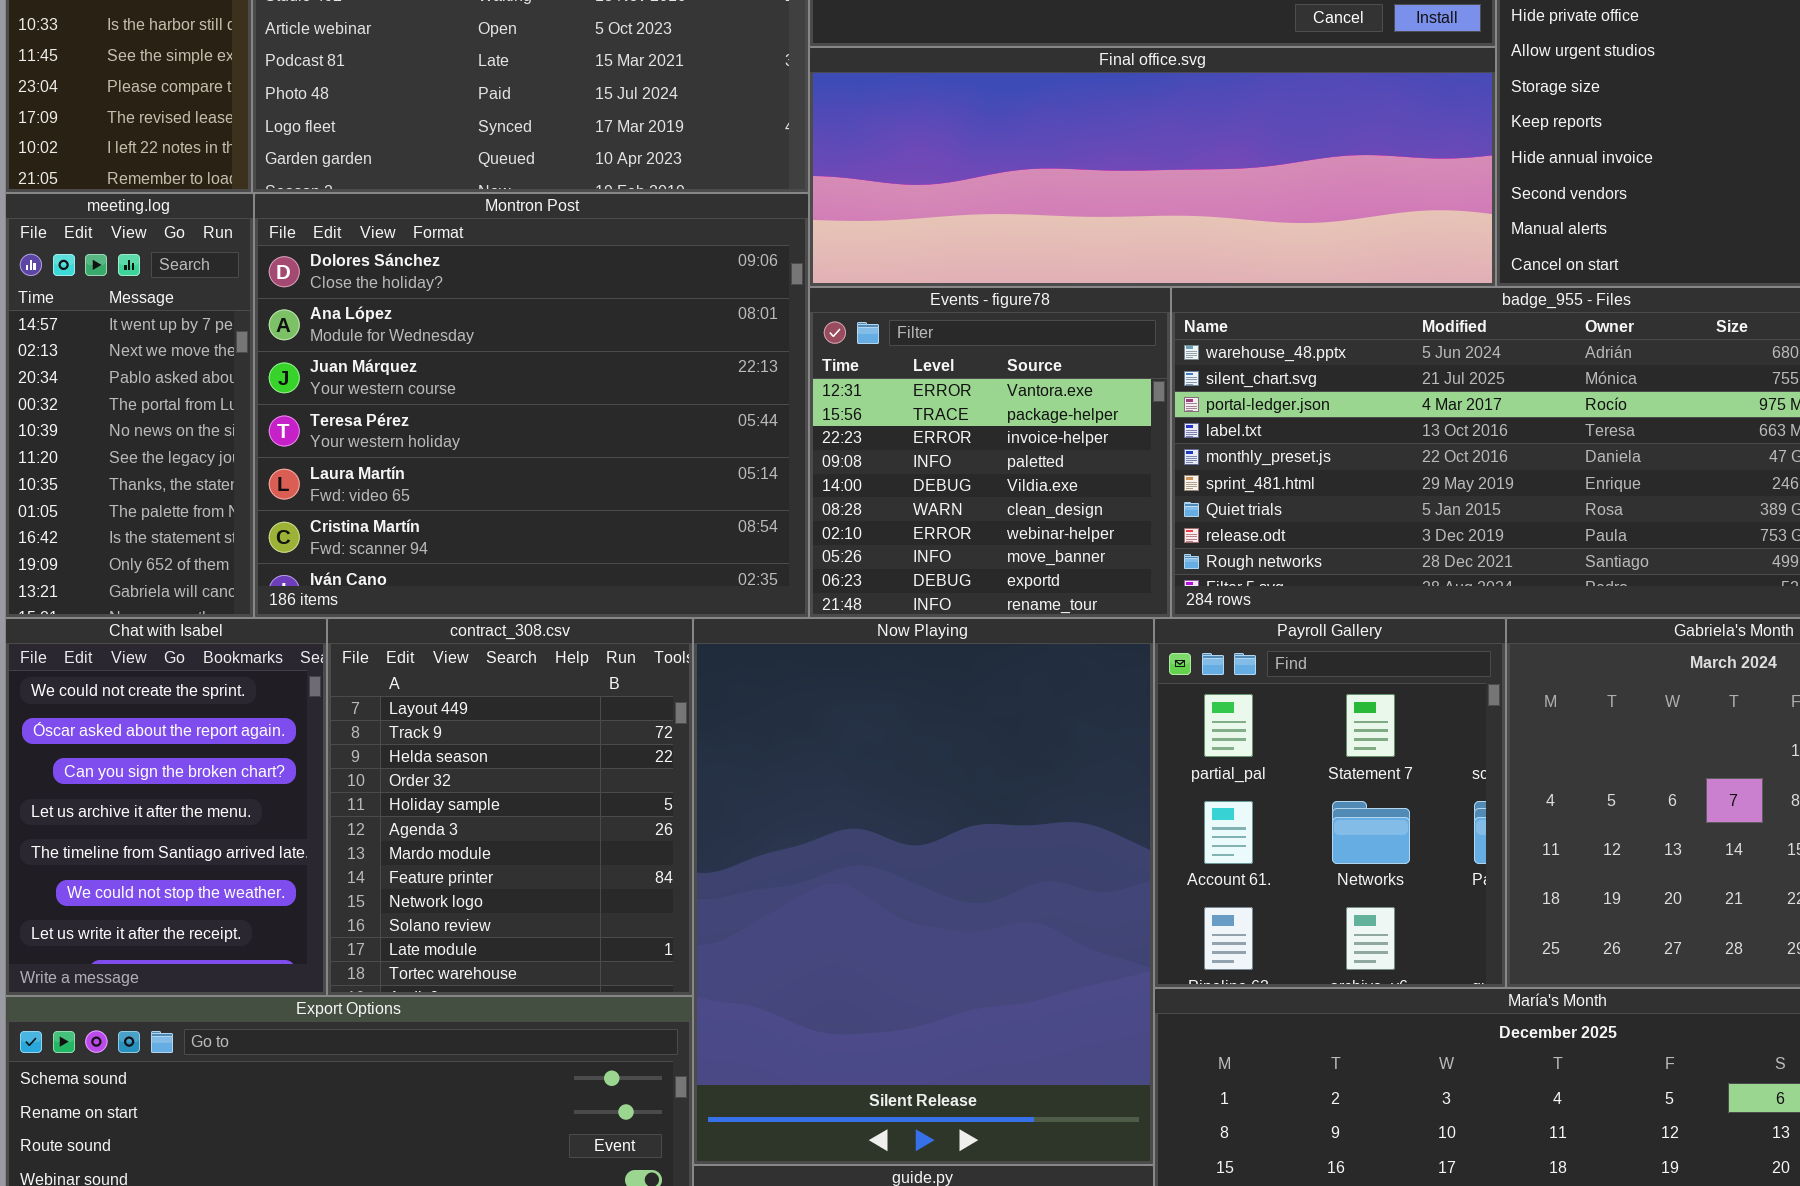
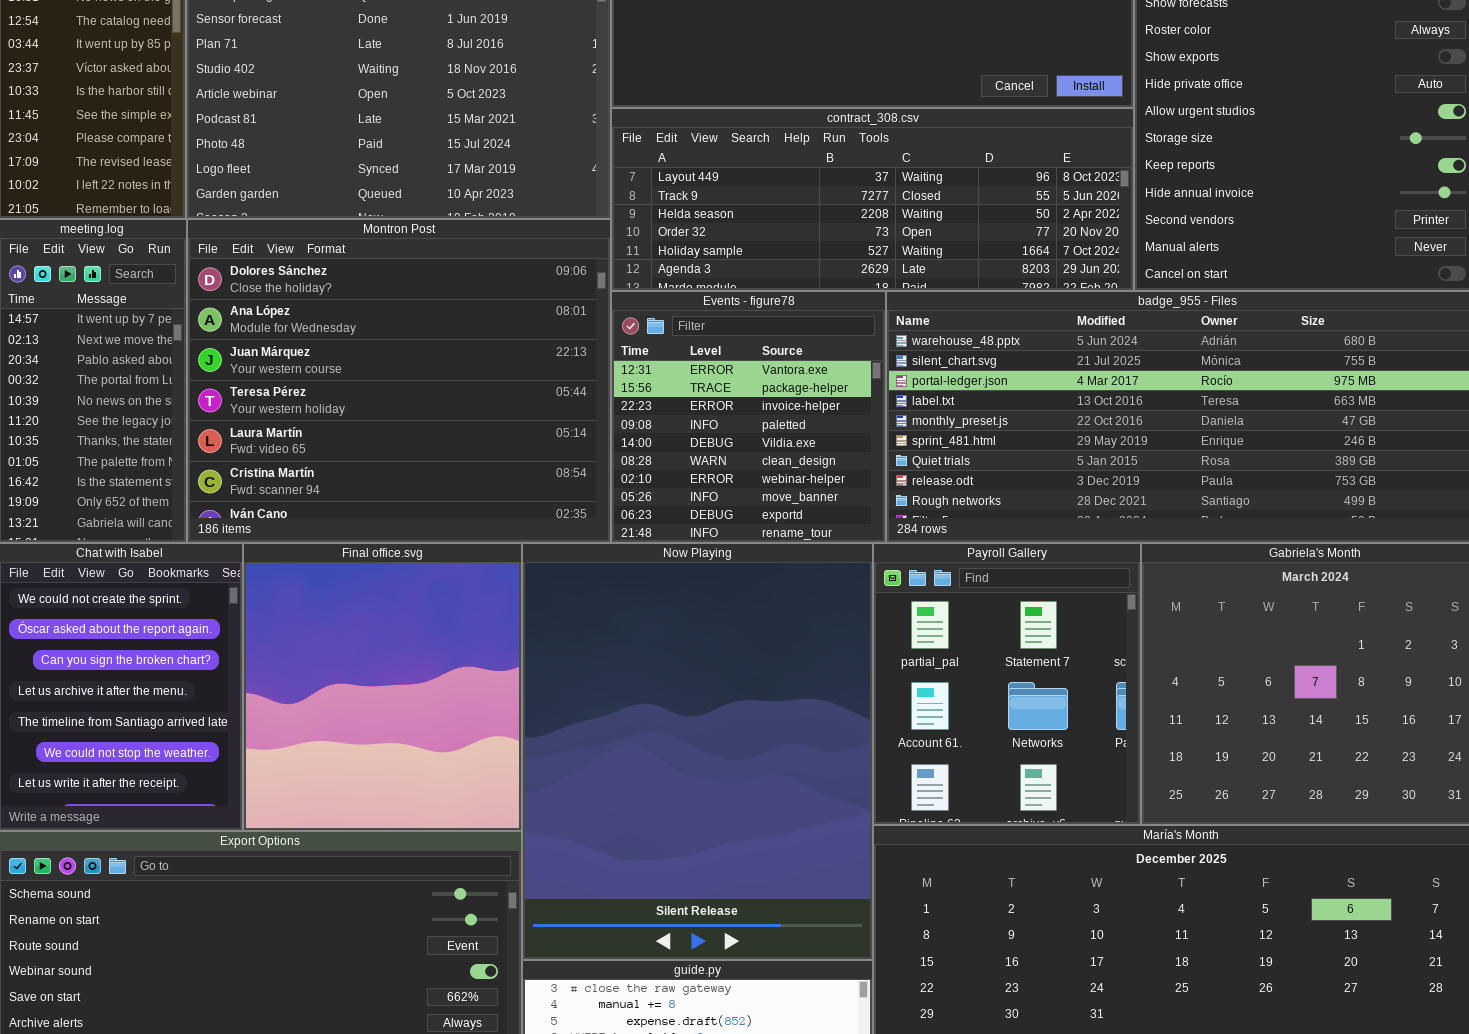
Final office.svg: [809,47,1496,287] -> [243,543,522,831], moved, resized
contract_308.csv: [327,618,693,996] -> [611,108,1134,291], moved, resized

